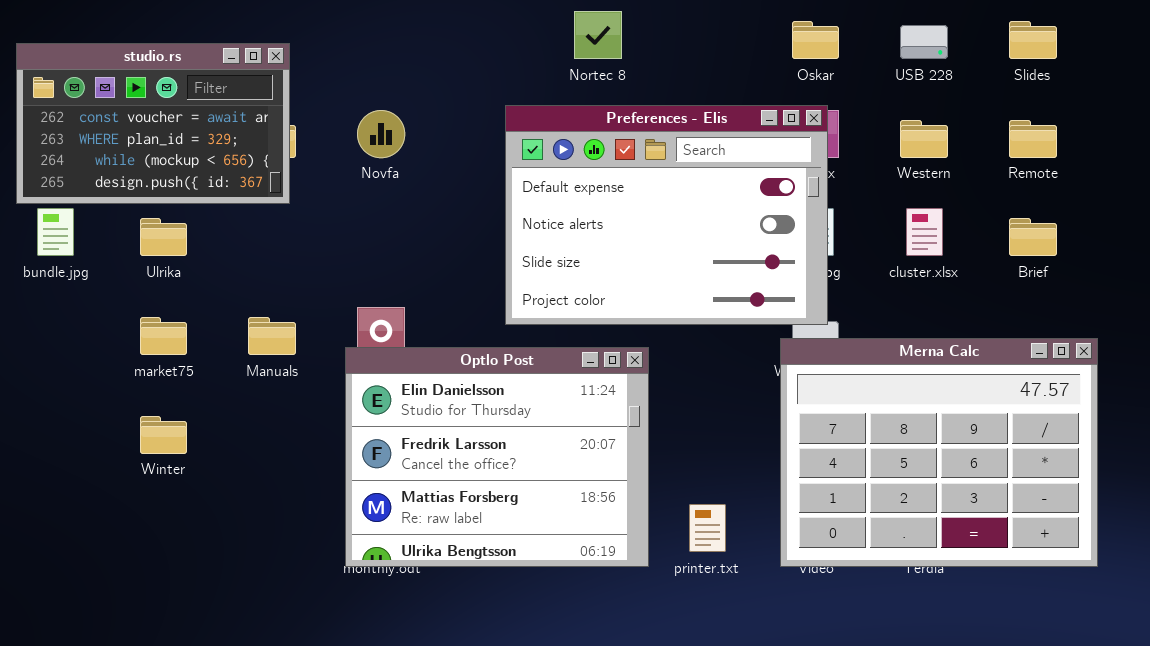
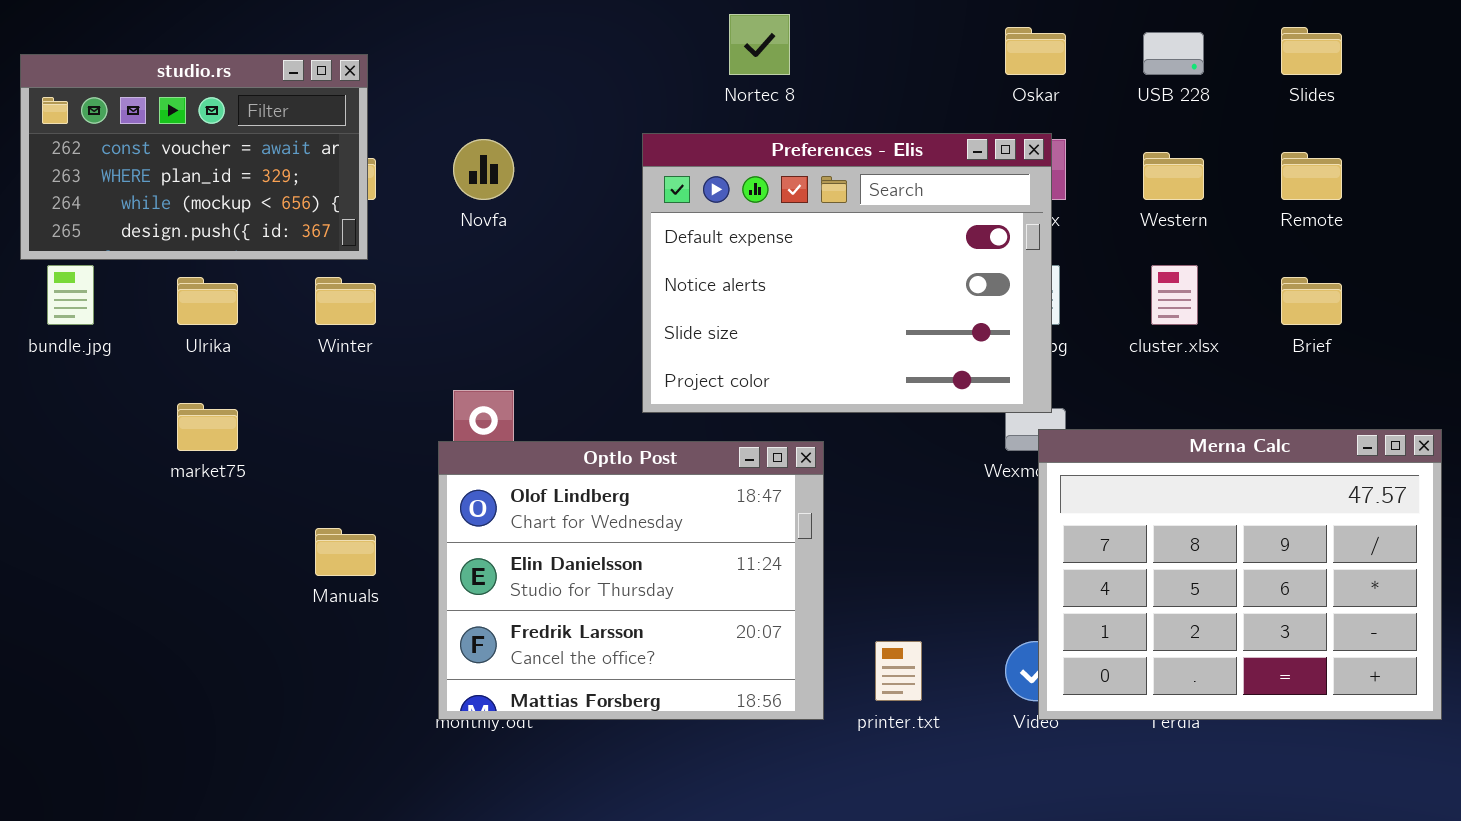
Manuals: [248,317,296,355] -> [315,528,376,576], moved
Merna Calc: [780,338,1098,567] -> [1038,429,1442,720], moved
Optlo Post: [345,347,649,567] -> [438,441,824,720], scrolled up 1 row
Winter: [140,416,187,454] -> [315,277,376,325], moved

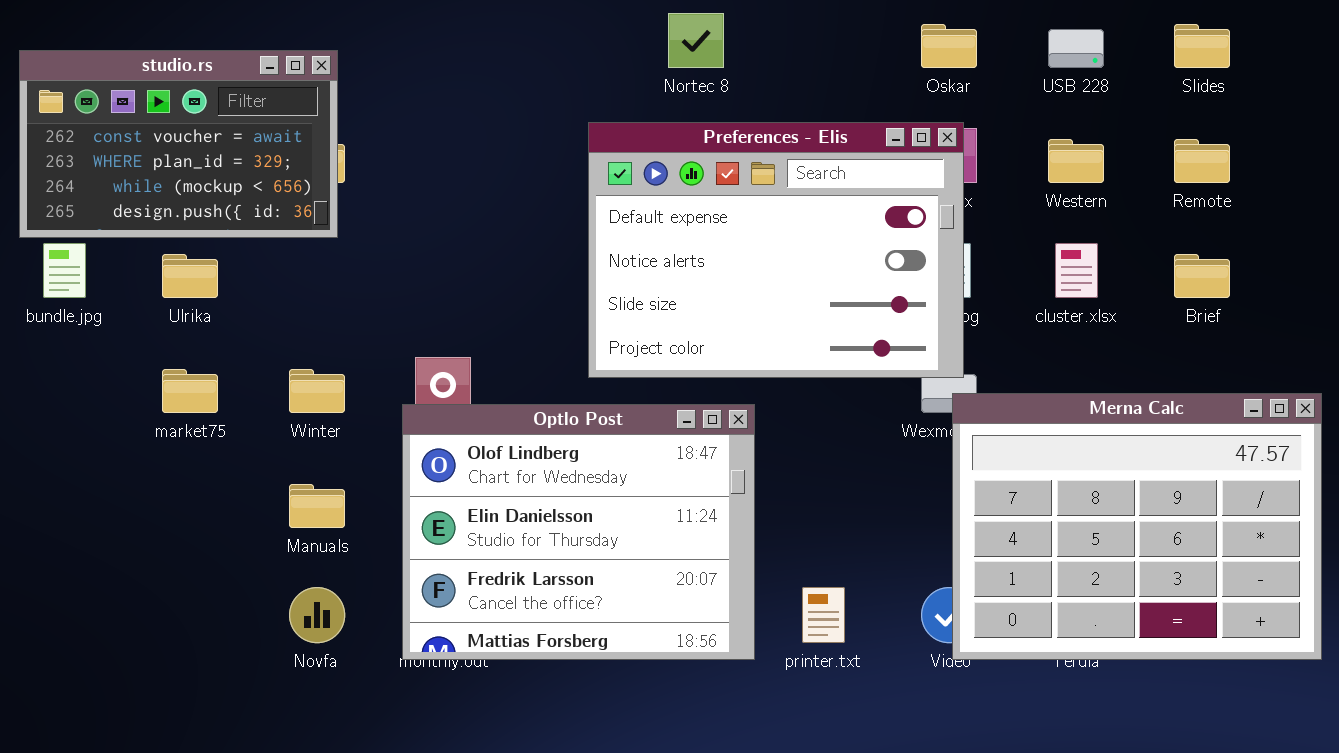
Novfa: [453,139,514,200] -> [289,587,345,643], moved
Winter: [315,277,376,325] -> [289,369,345,413], moved

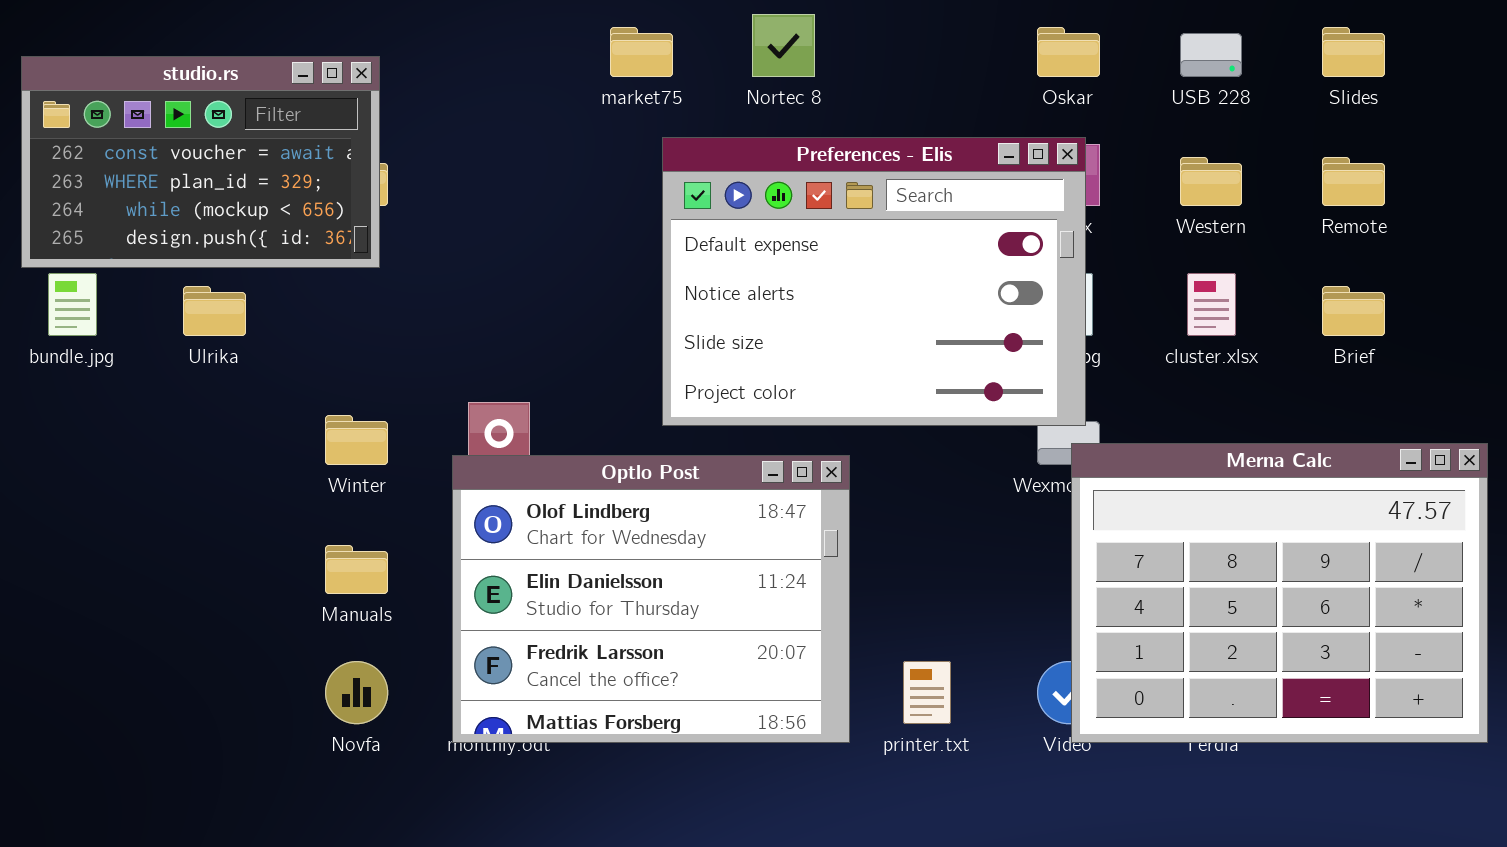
market75: [162,369,218,413] -> [610,27,673,77], moved

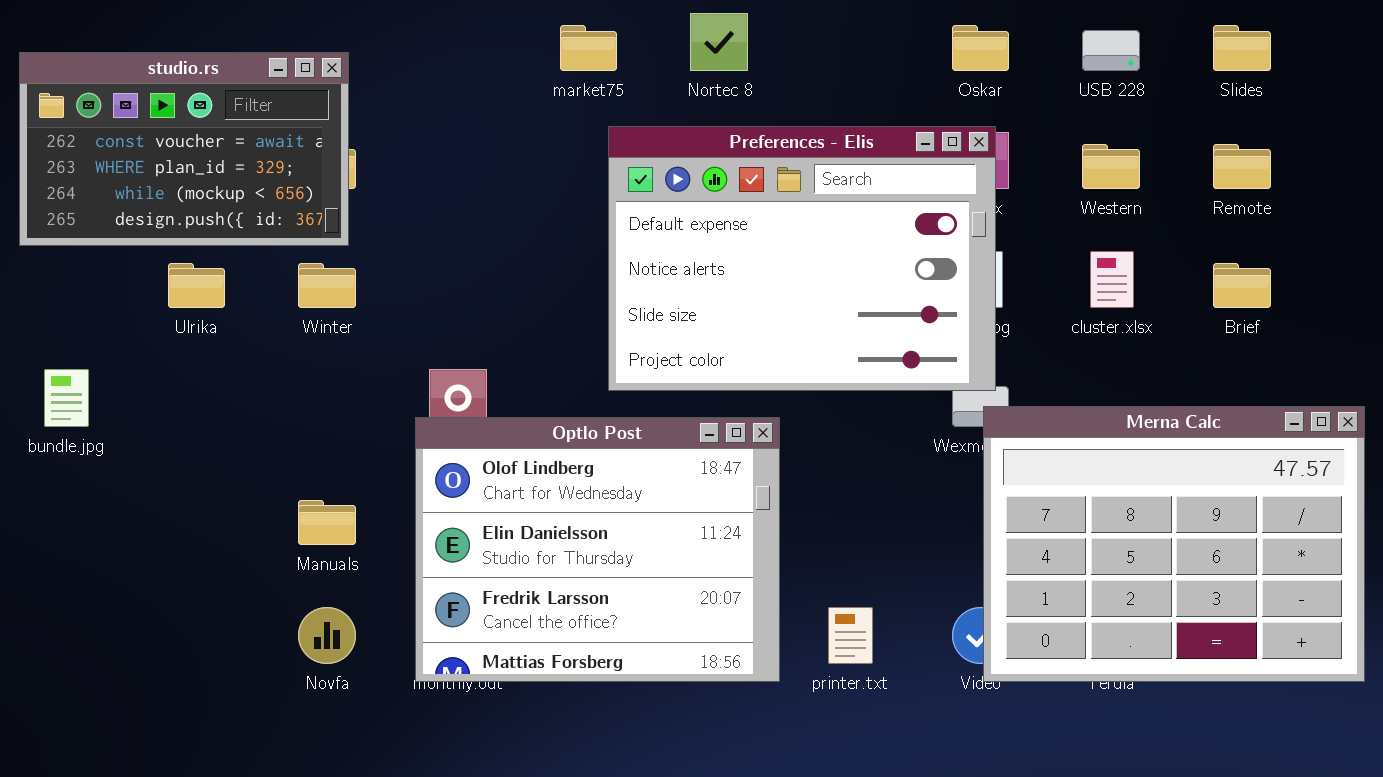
bundle.jpg: [48,273,97,336] -> [44,369,89,427], moved
Winter: [325,415,388,465] -> [298,263,356,308], moved

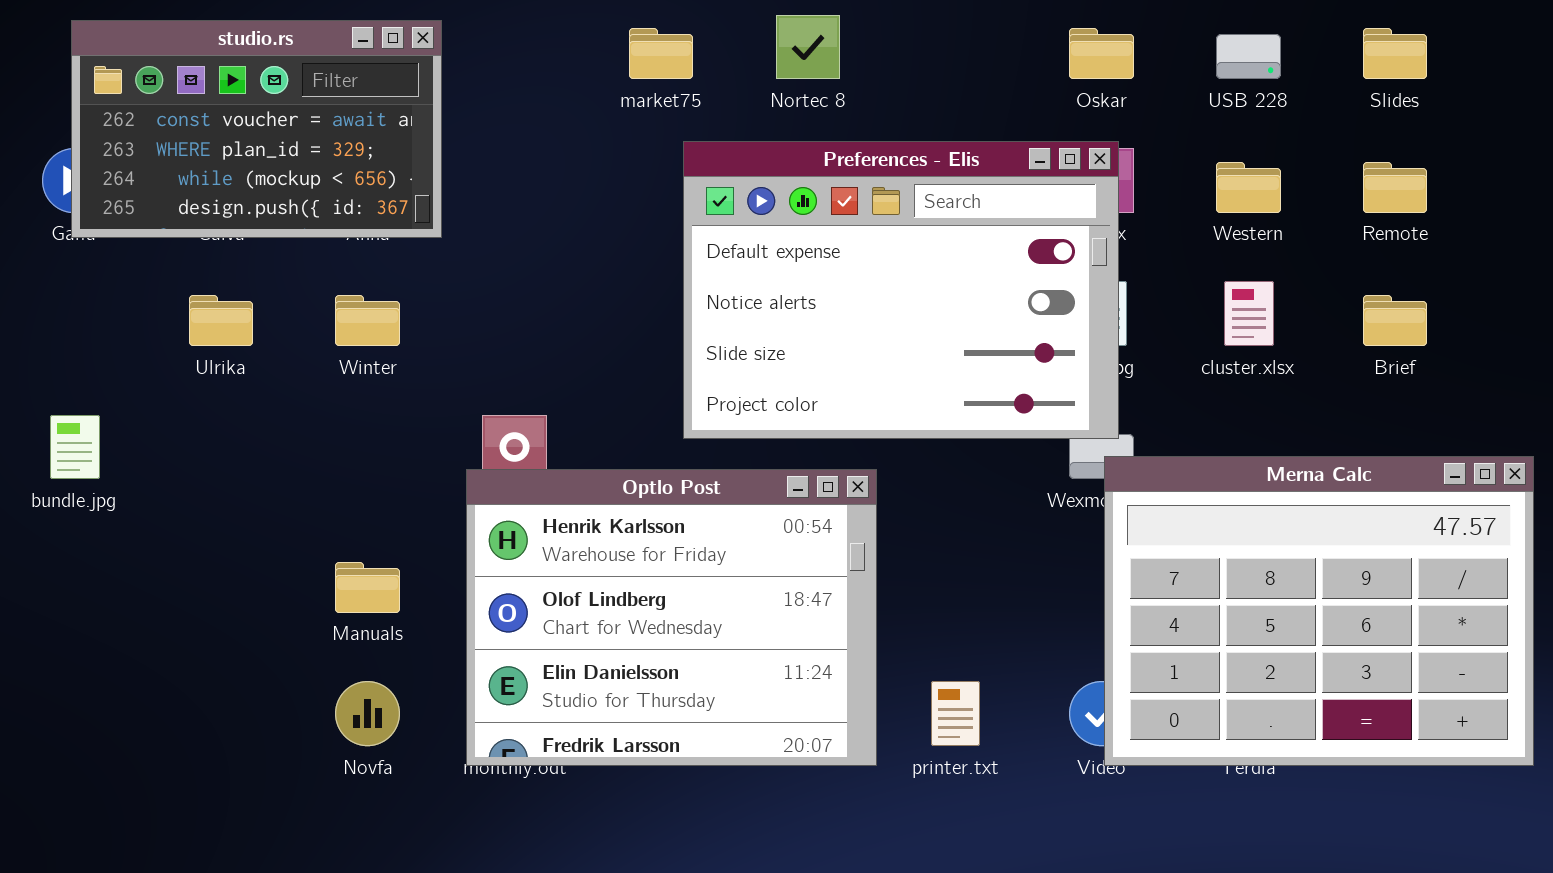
studio.rs: [19,52,349,246] -> [71,20,442,238], moved
Optlo Post: [415,417,780,682] -> [466,469,877,766], scrolled up 1 row

